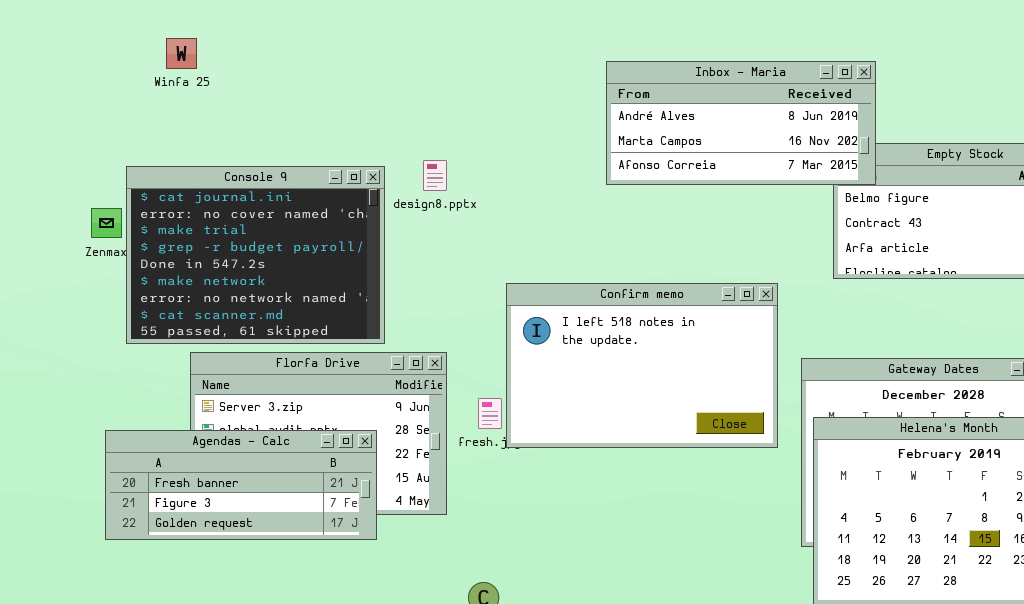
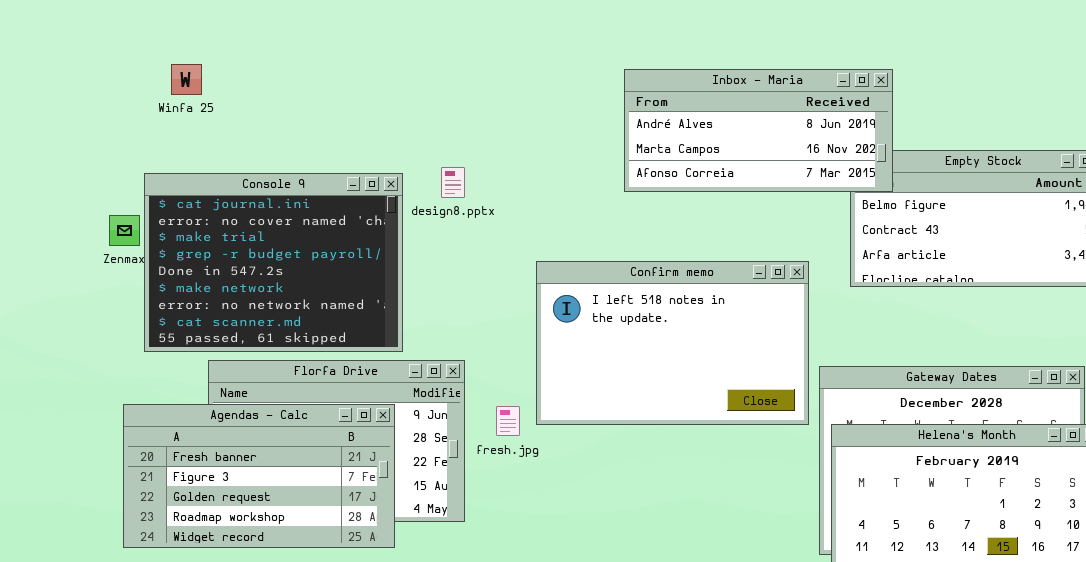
Winfa 25: [166,38,197,69] -> [171,64,202,95], moved
Confirm memo: [506,283,778,448] -> [536,261,809,425], moved
Agendas - Calc: [105,430,377,540] -> [123,404,395,548], resized

